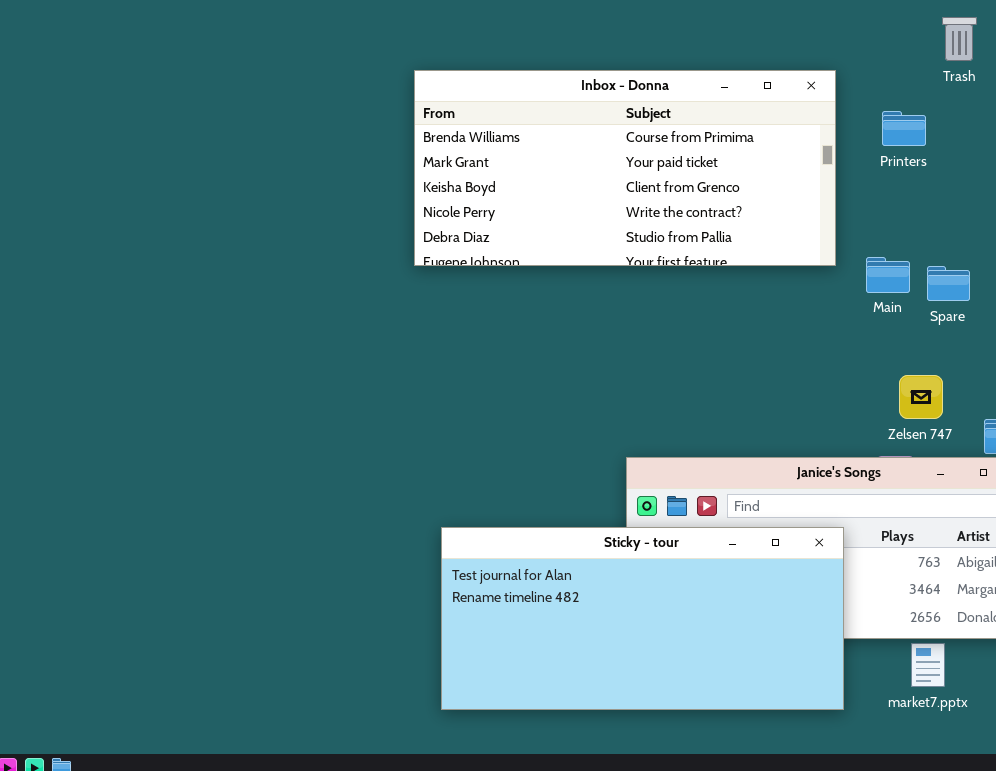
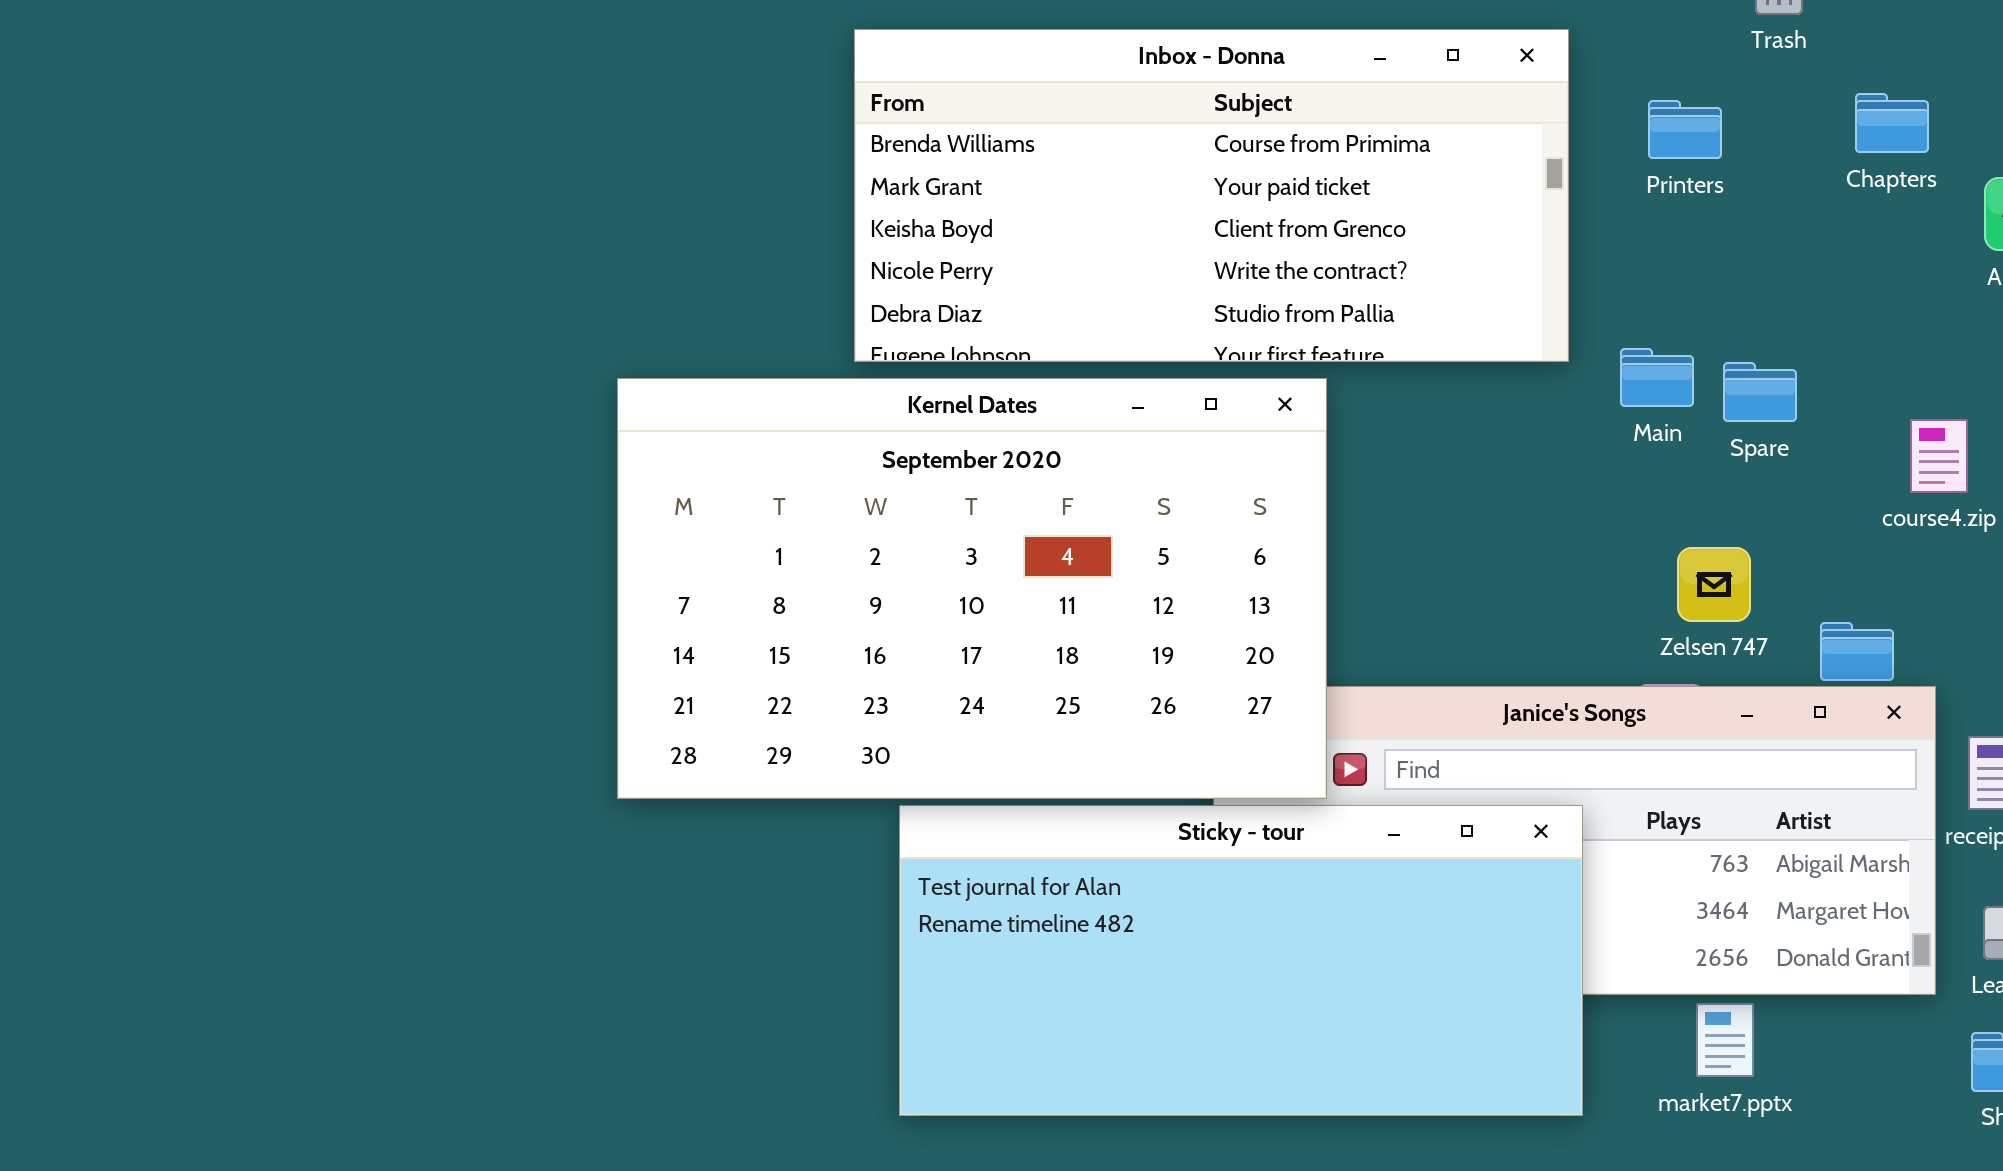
Kernel Dates: none -> [617,378,1327,799], opened

